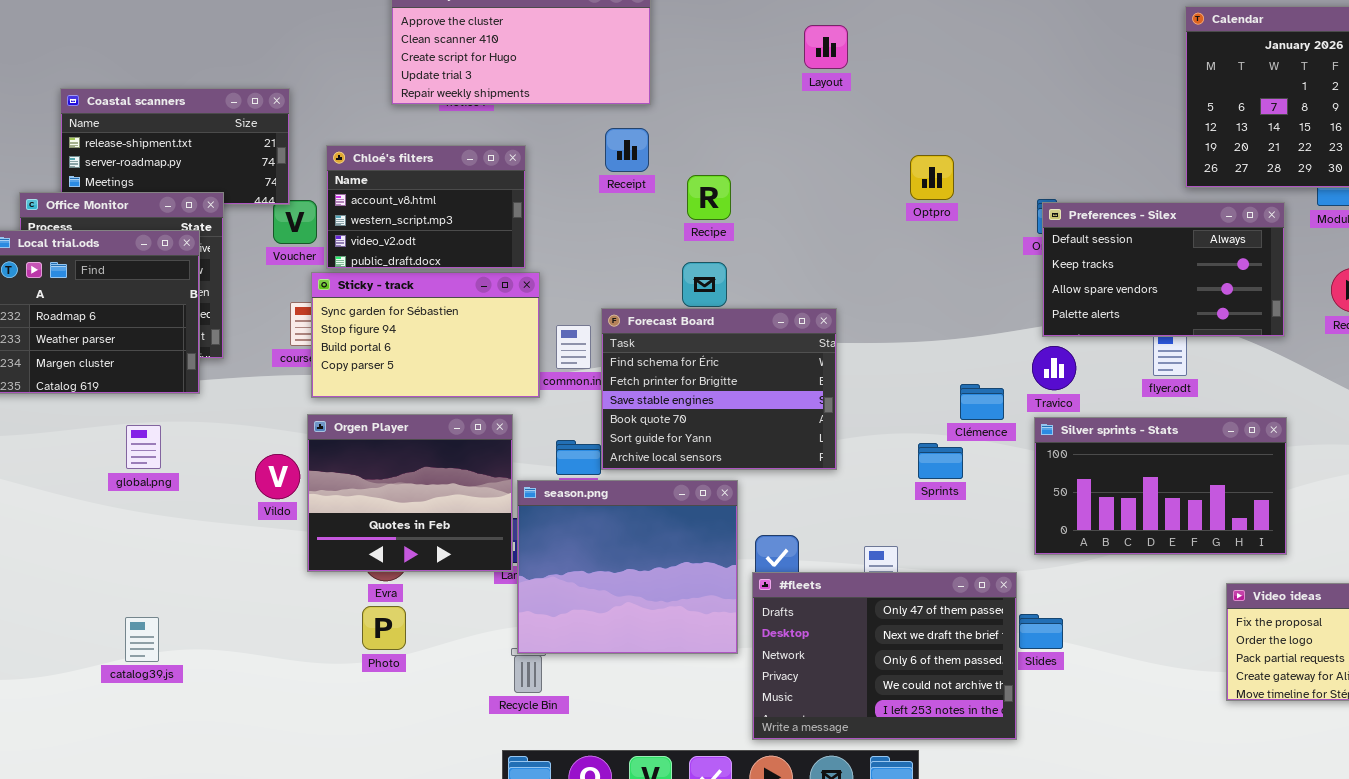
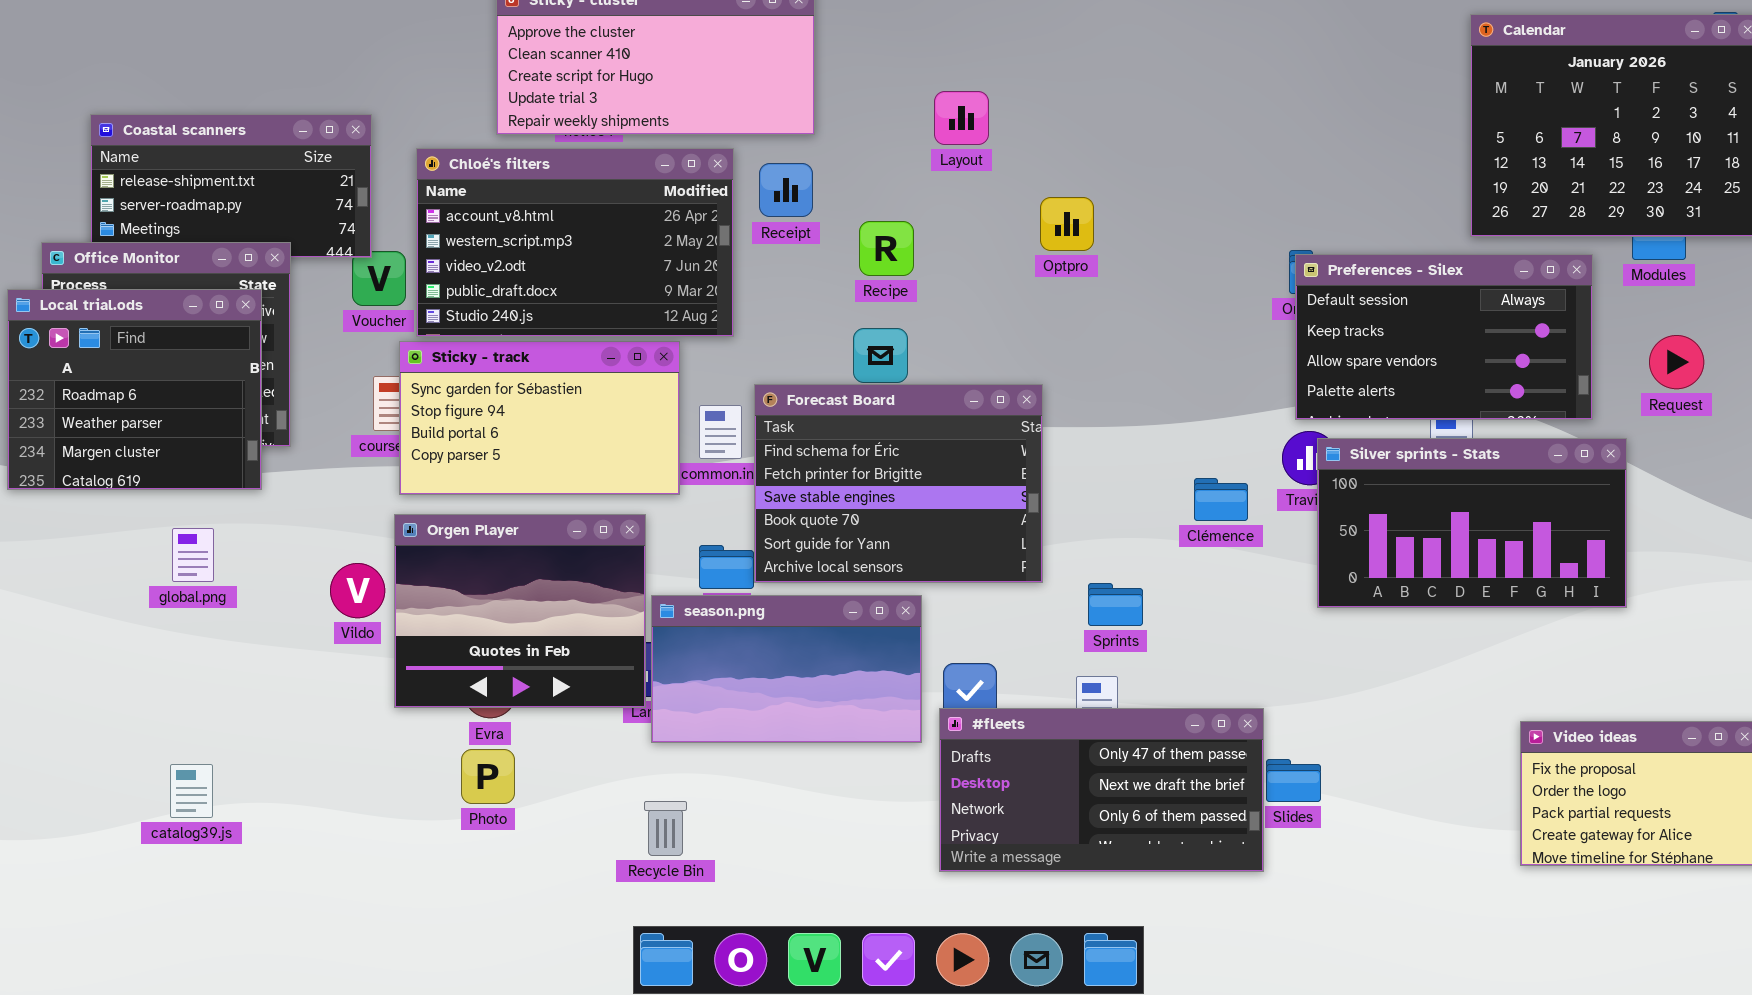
Layout: [804,25,848,69] -> [934,91,989,145], moved
Chloé's filters: [326,145,526,269] -> [416,148,734,337], resized
Optpro: [910,155,954,200] -> [1040,197,1094,251], moved
Silver sprints - Stats: [1034,417,1287,555] -> [1317,438,1627,608], moved
Sprints: [918,443,963,479] -> [1088,583,1143,626], moved
season.png: [517,480,738,654] -> [651,595,922,743], resized
#fleets: [752,572,1017,740] -> [939,708,1264,872], resized

